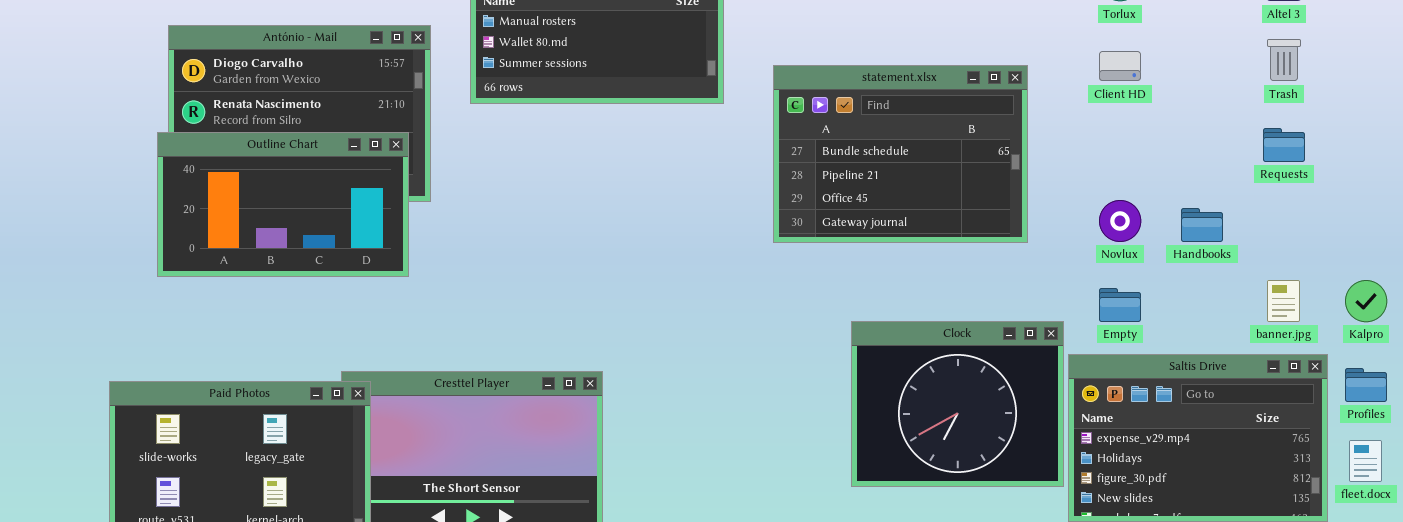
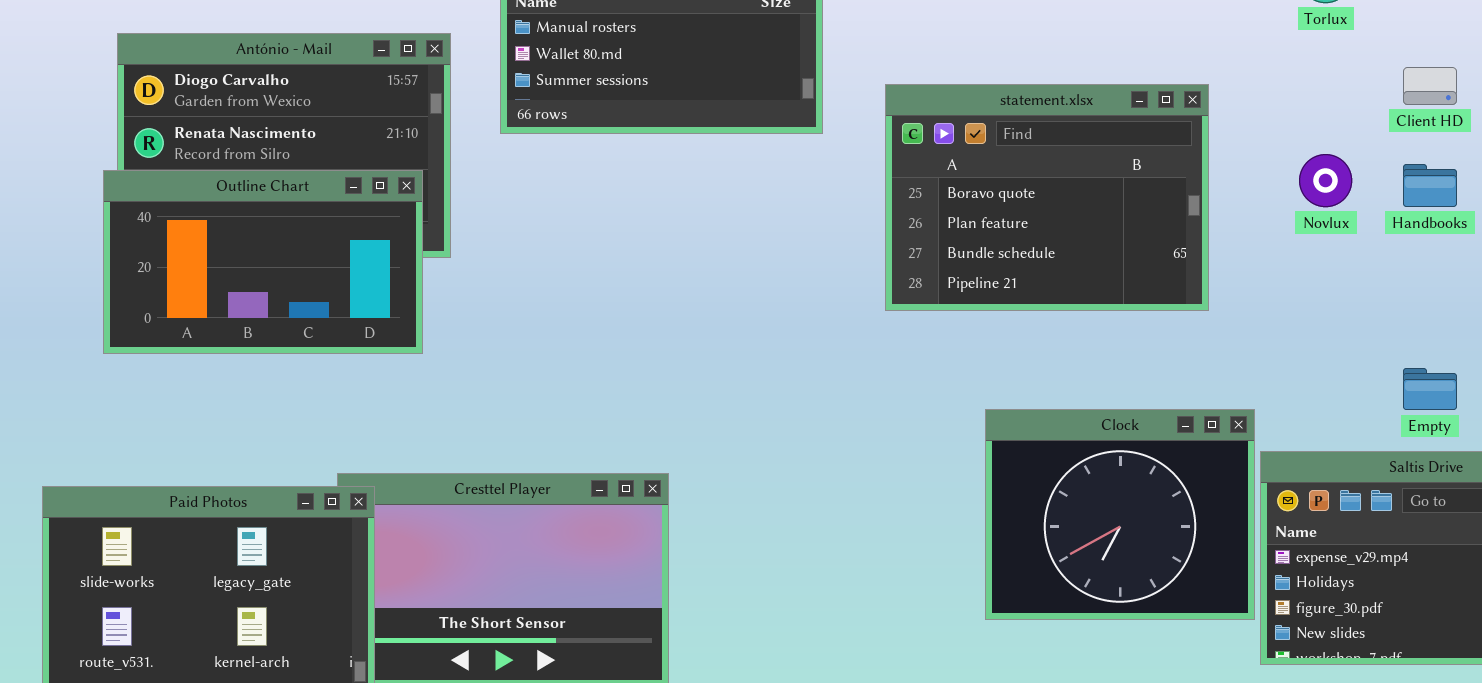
Client HD: [1099,51,1141,81] -> [1403,67,1457,105], moved
statement.xlsx: [773,65,1028,243] -> [885,84,1209,311], scrolled up 2 rows
Novlux: [1099,200,1141,242] -> [1299,154,1352,207], moved
Handbooks: [1181,208,1223,242] -> [1403,164,1457,207], moved
Empty: [1099,288,1141,322] -> [1403,368,1457,410], moved

